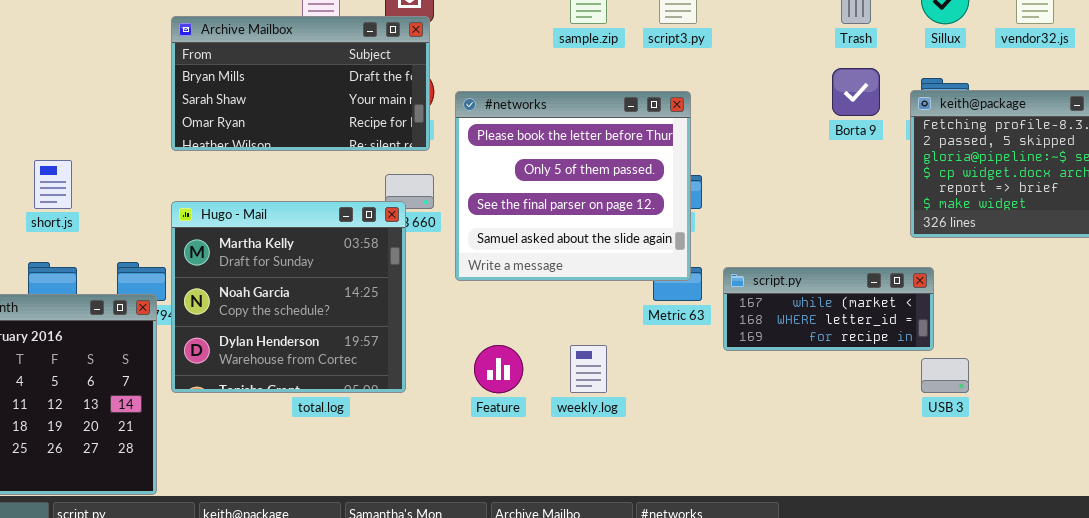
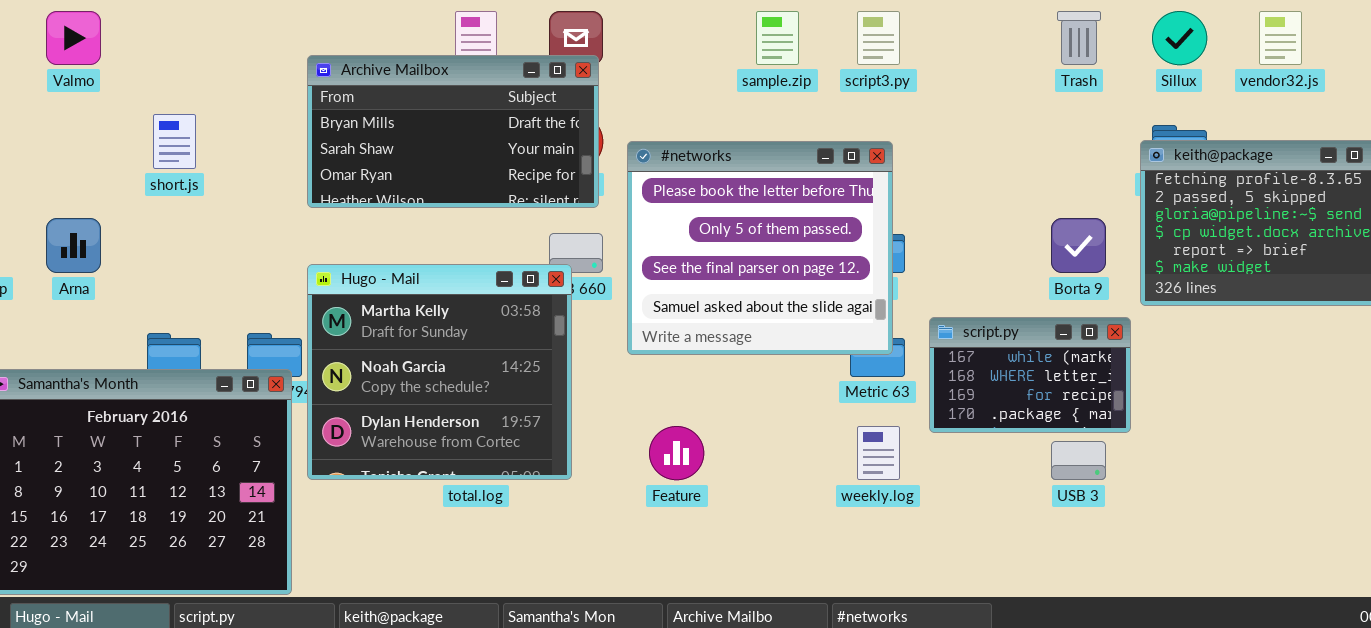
Borta 9: [832,68,880,116] -> [1051,218,1106,273], moved
short.js: [34,160,72,209] -> [153,114,196,169], moved
script.py: [723,267,934,351] -> [929,317,1131,433], resized
weekly.log: [570,345,607,393] -> [857,426,900,480], moved
USB 3: [921,358,969,393] -> [1051,441,1106,480], moved

